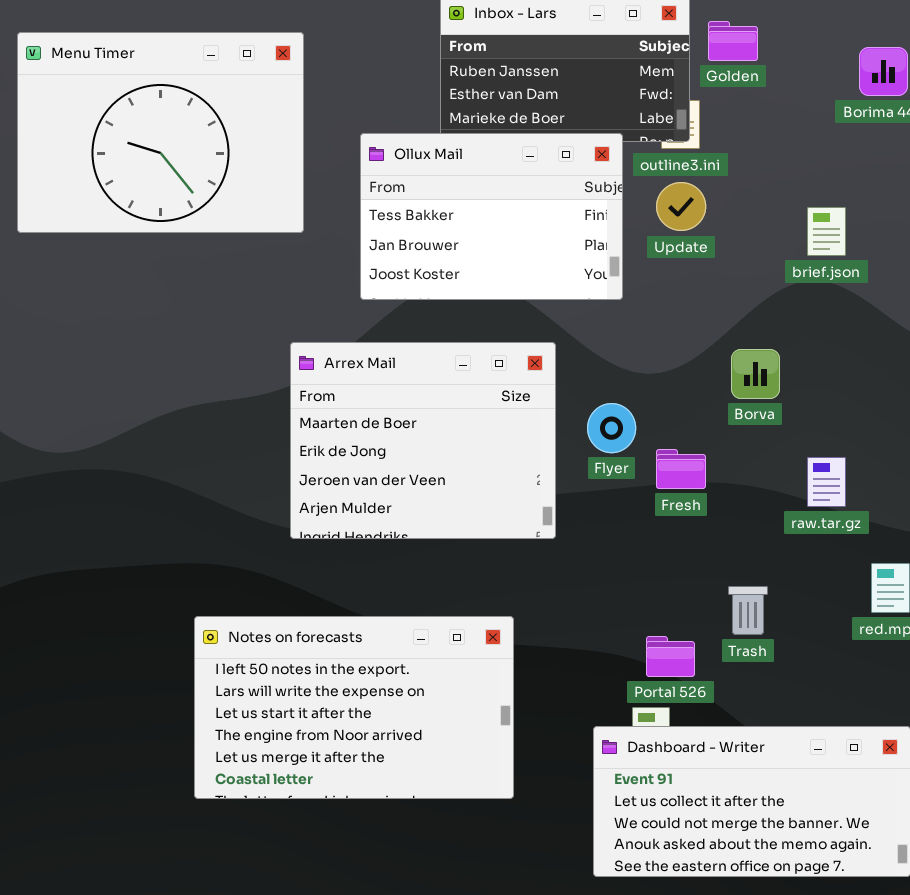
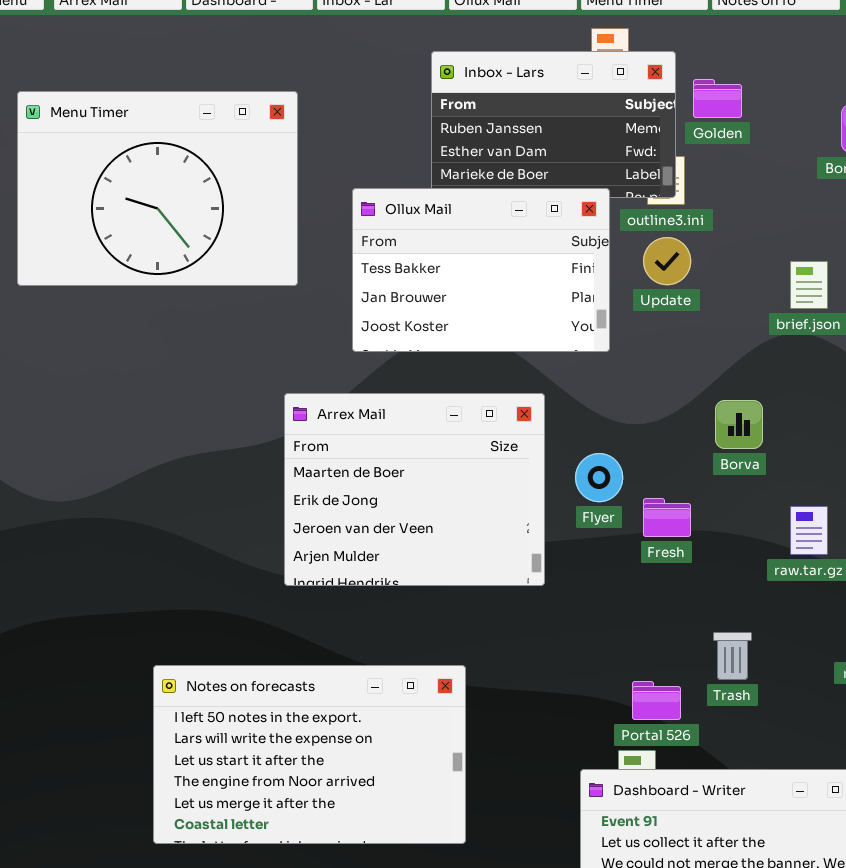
Notes on forecasts: [194,616,514,799] -> [153,665,466,844], moved

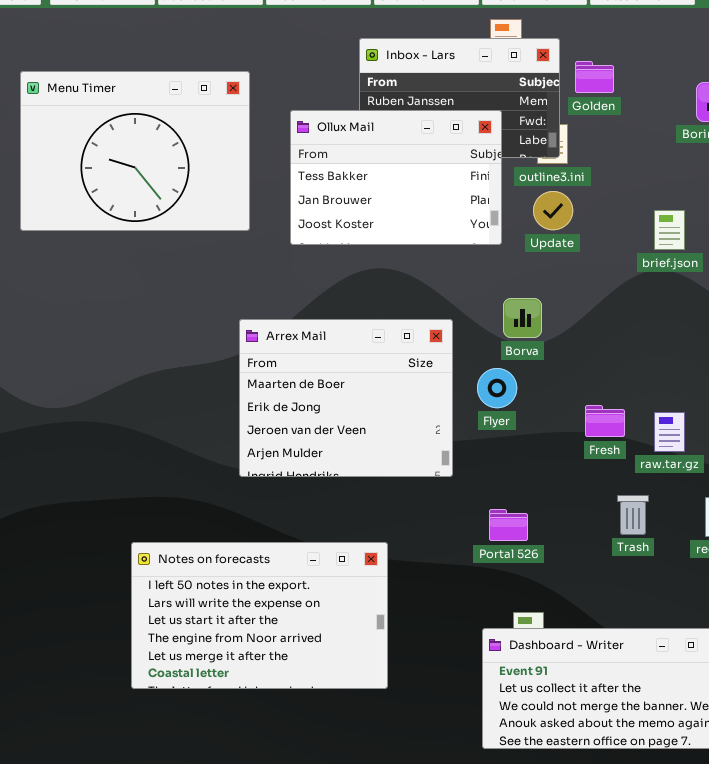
Ollux Mail: [352,188,610,352] -> [290,110,502,245], moved
Borva: [715,400,763,449] -> [503,298,542,338], moved
Fresh: [643,498,691,537] -> [585,405,625,437], moved
Trash: [713,632,752,680] -> [617,495,649,535], moved
Portal 526: [632,681,681,720] -> [489,509,528,541], moved

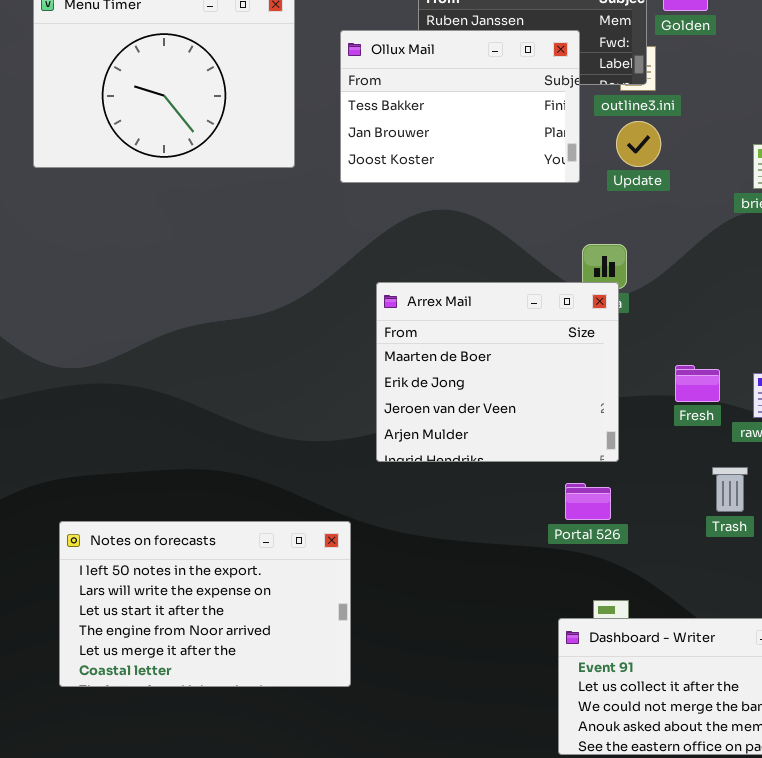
Arrex Mail: [239,319,453,477] -> [376,282,619,462], moved
Notes on forecasts: [131,542,388,689] -> [59,521,351,687], moved

